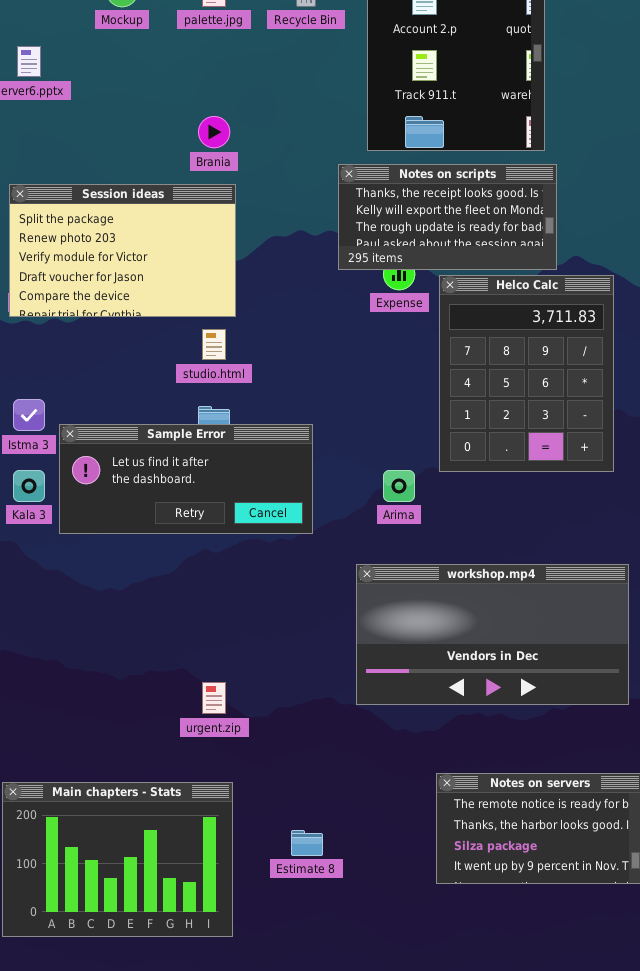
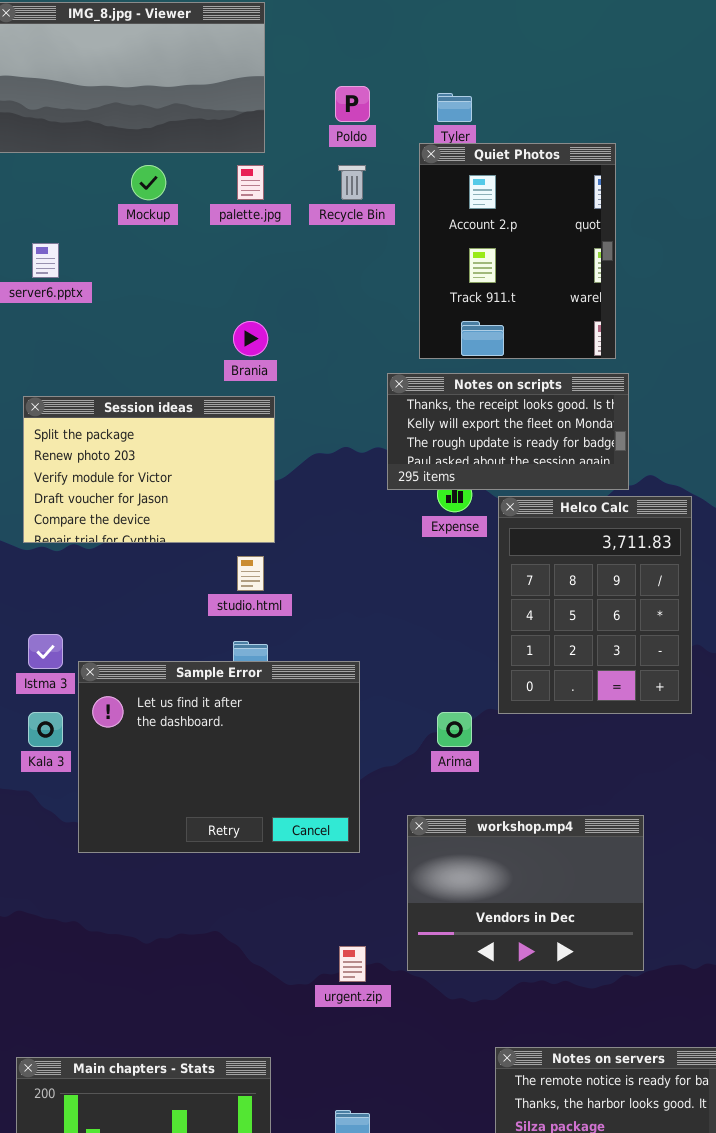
Sample Error: [59,424,313,534] -> [78,661,360,853], resized
workshop.mp4: [356,564,629,705] -> [407,815,644,971], resized
urgent.zip: [202,682,226,714] -> [339,946,366,982], moved

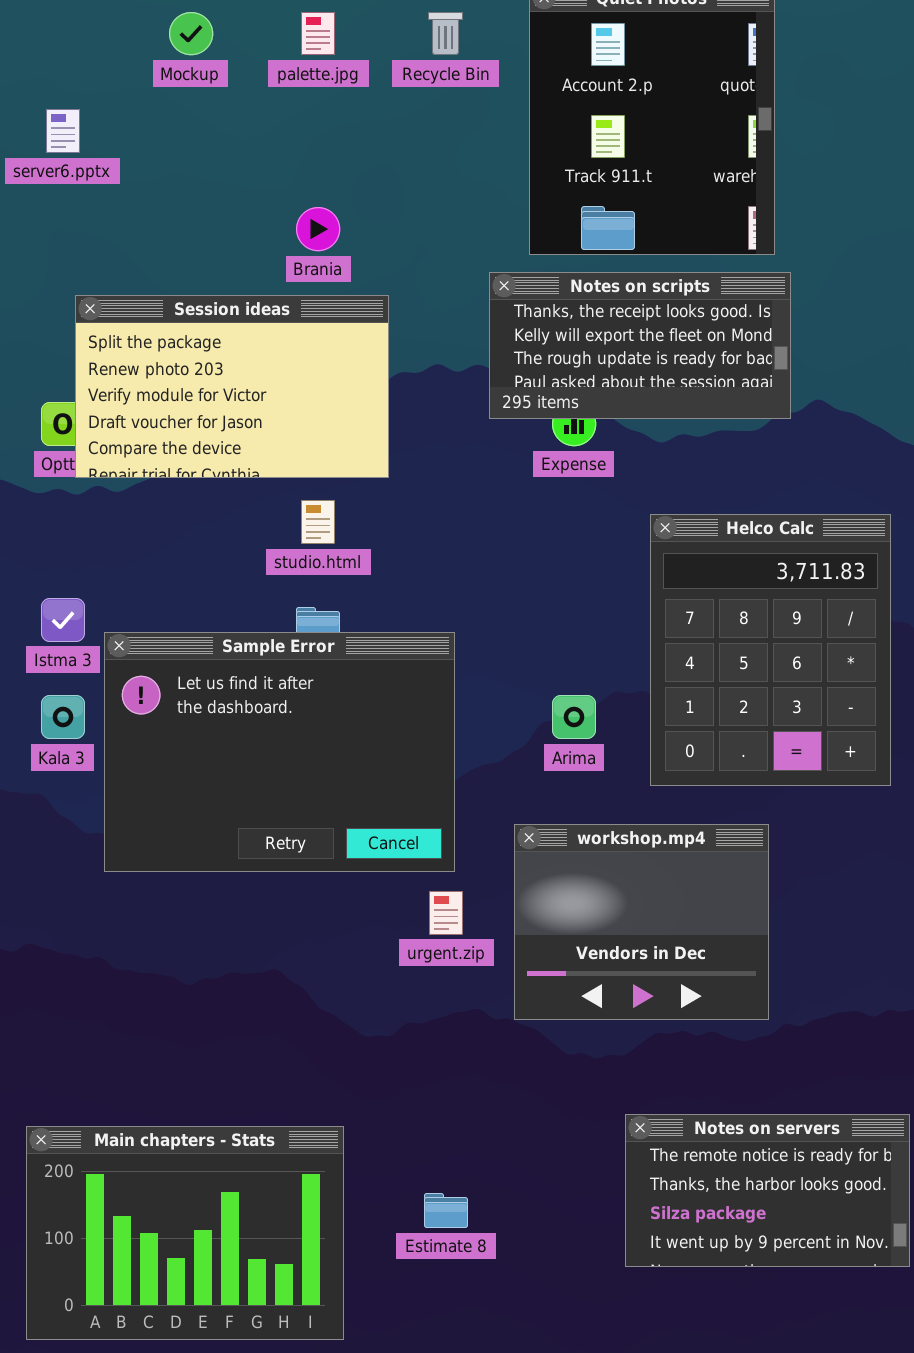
Session ideas: [23,396,275,543] -> [75,295,389,478], moved
Helco Calc: [498,496,692,714] -> [650,514,891,786], moved
workshop.mp4: [407,815,644,971] -> [514,824,769,1020], resized
urgent.zip: [339,946,366,982] -> [429,891,463,935], moved

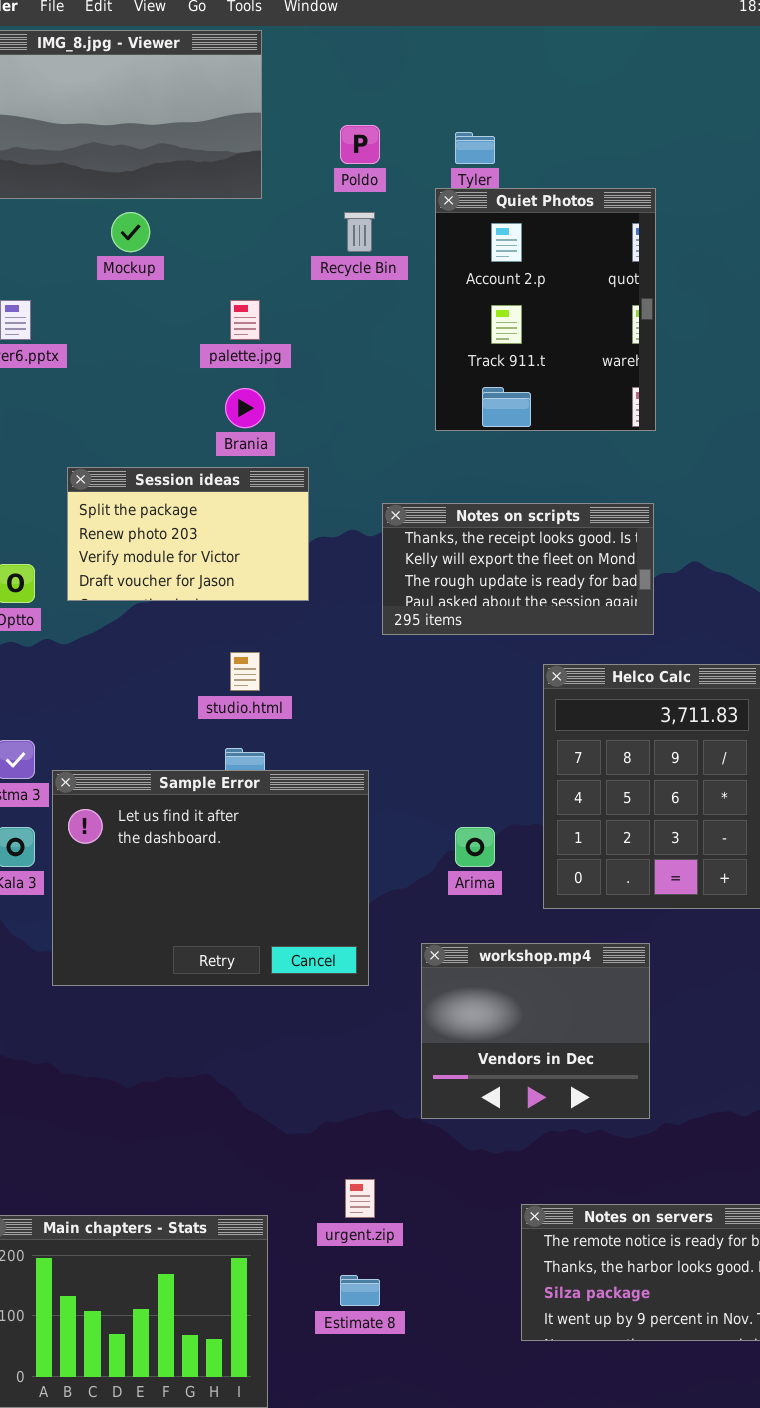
palette.jpg: [301,12,335,55] -> [230,300,260,340], moved
Notes on scripts: [489,272,791,419] -> [382,503,654,635], moved
Session ideas: [75,295,389,478] -> [67,467,309,601], resized
urgent.zip: [429,891,463,935] -> [345,1179,375,1218], moved

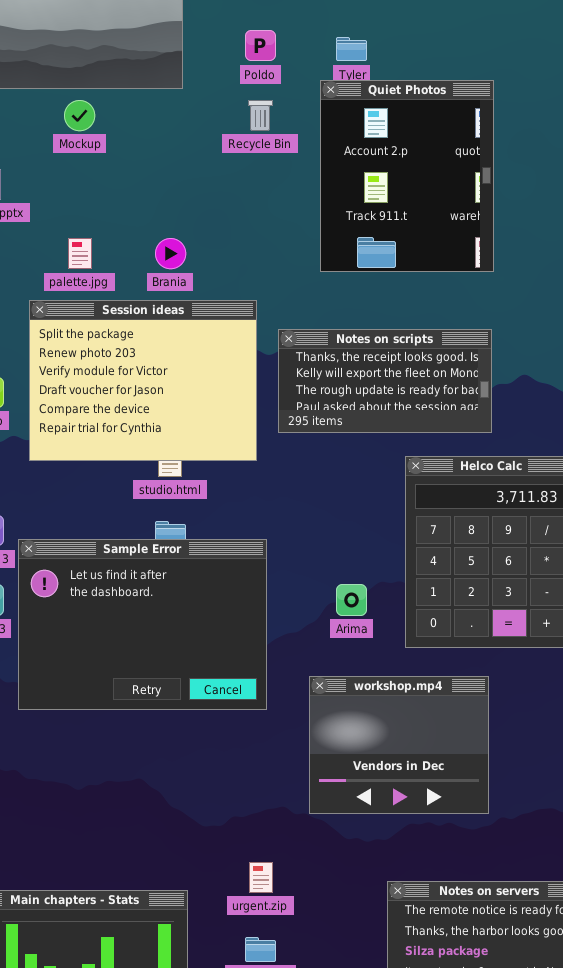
palette.jpg: [230,300,260,340] -> [68,238,92,269], moved
Session ideas: [67,467,309,601] -> [29,300,257,461], resized

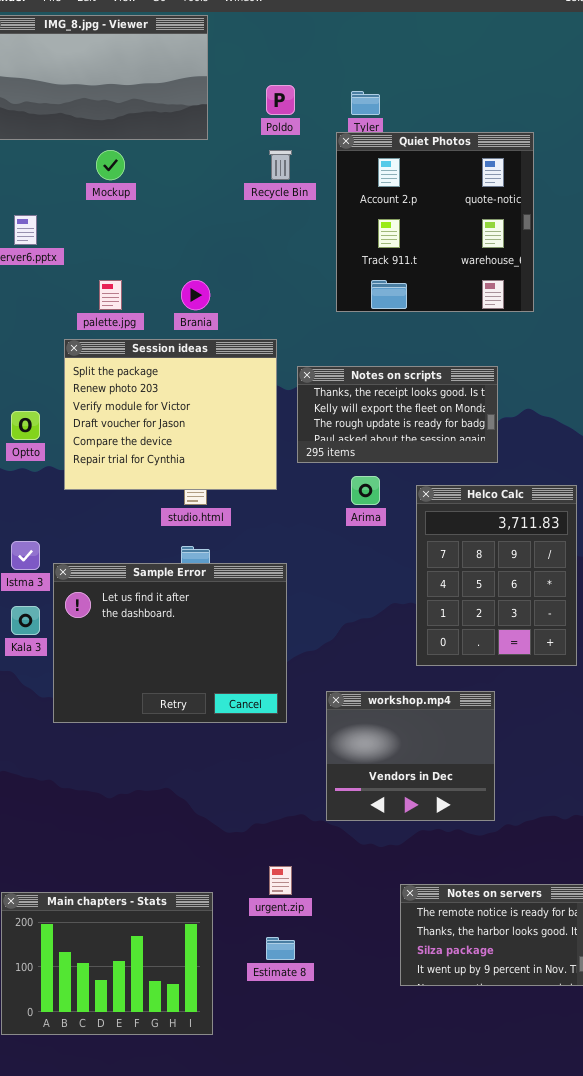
Quiet Photos: [320,80,494,272] -> [336,132,534,312], resized
Arima: [336,584,367,616] -> [351,476,380,505], moved

